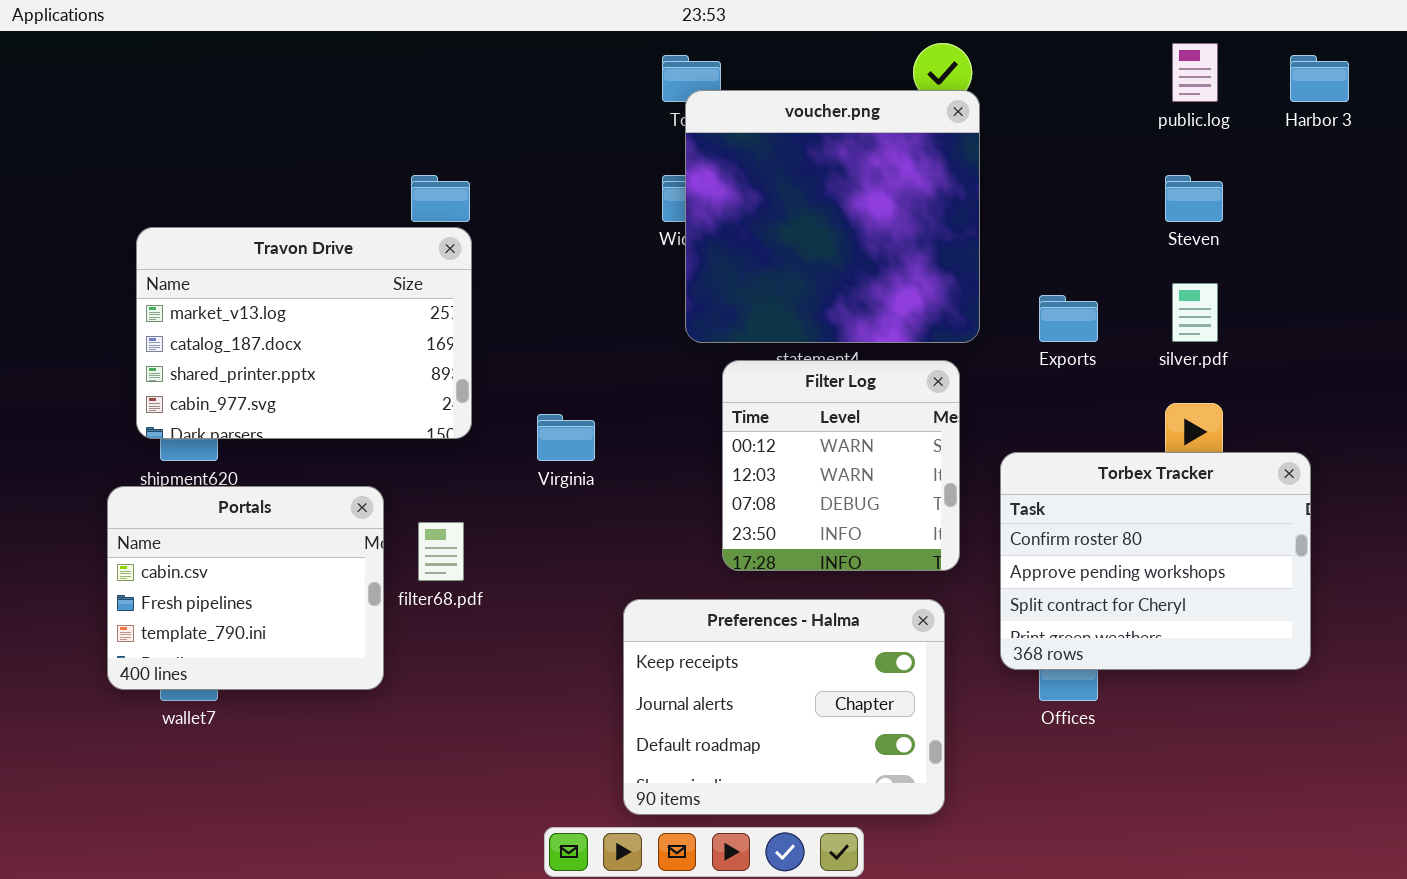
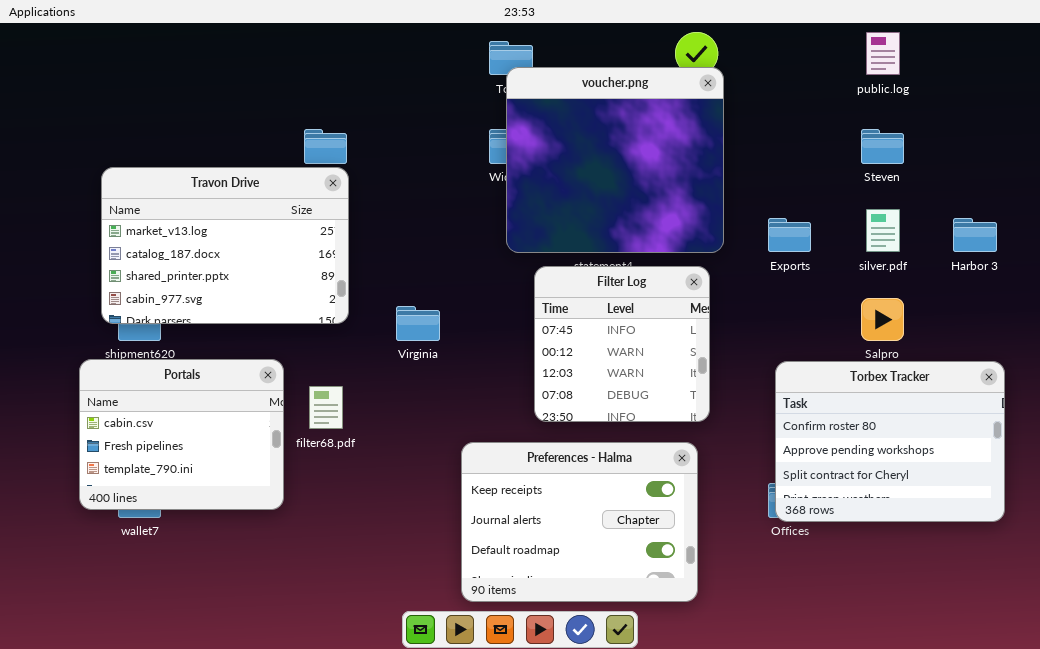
Harbor 3: [1290,55,1349,102] -> [953,218,997,252], moved
Filter Log: [722,360,960,571] -> [534,266,710,422], scrolled up 1 row
Torbex Tracker: [1000,452,1311,670] -> [775,361,1005,522], moved

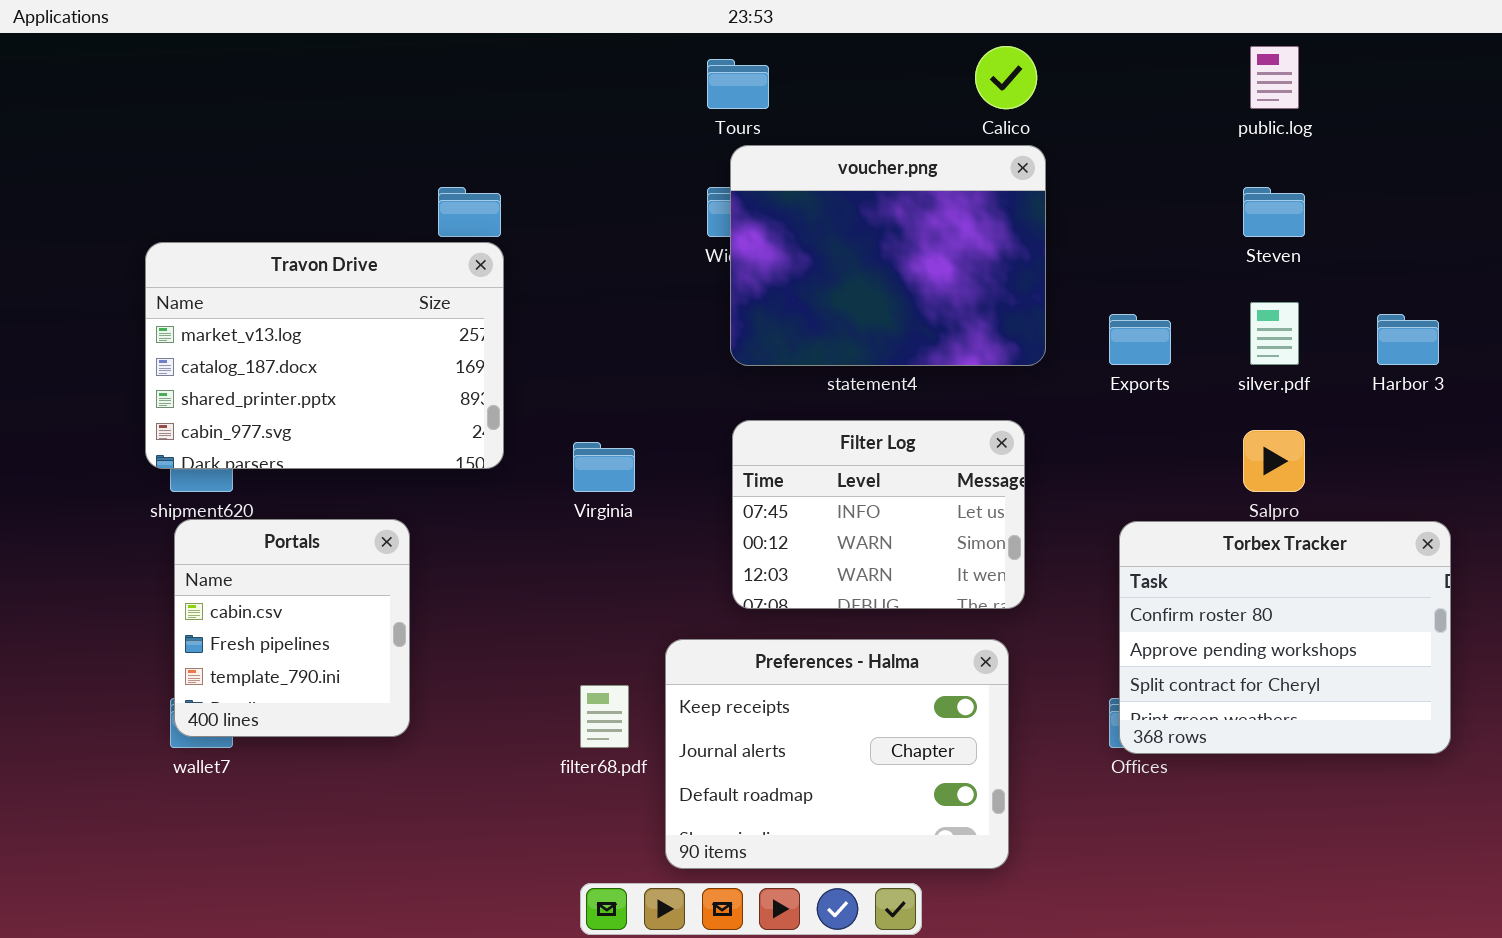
voucher.png: [506,67,724,253] -> [730,145,1046,366], resized
Filter Log: [534,266,710,422] -> [732,420,1025,609], resized
Portals: [79,359,284,510] -> [174,519,410,737], resized
filter68.pdf: [309,386,343,429] -> [580,685,629,748], moved

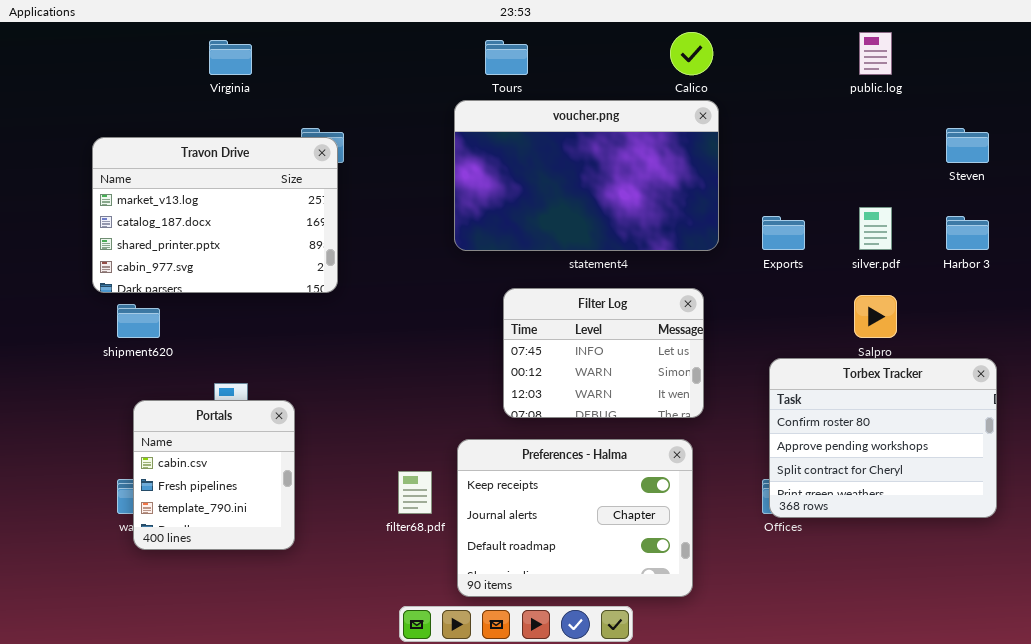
voucher.png: [730,145,1046,366] -> [454,100,719,251], resized
Steven: [1243,187,1305,237] -> [946,128,989,163], moved
Travon Drive: [145,242,504,469] -> [92,137,338,293], moved
Virginia: [573,442,635,492] -> [209,40,252,75], moved
Portals: [174,519,410,737] -> [133,400,295,550], moved

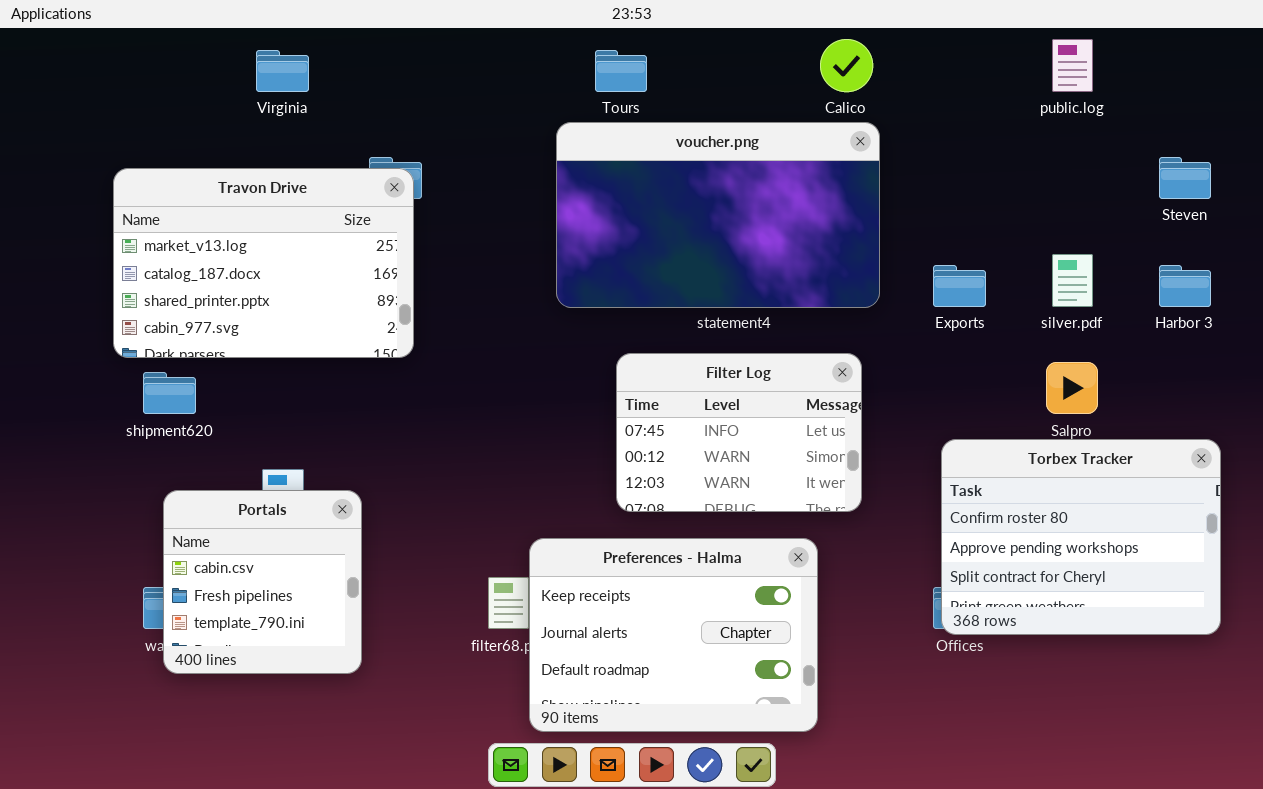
Preferences - Halma: [457,439,693,597] -> [529,538,818,732], moved

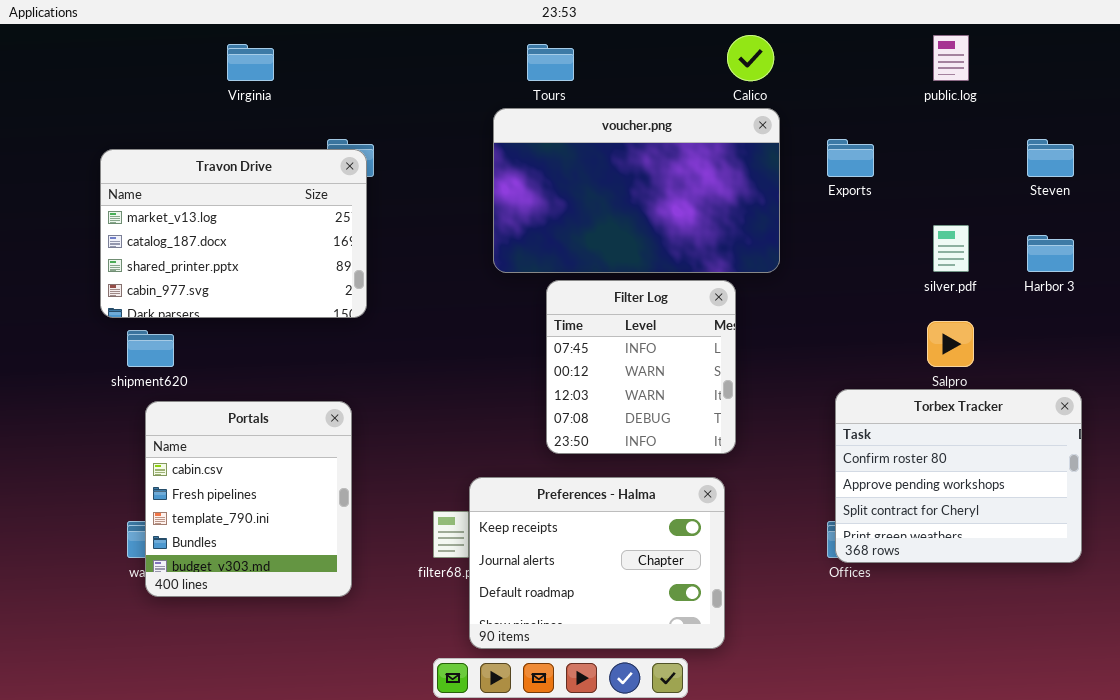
Exports: [933,265,986,307] -> [827,139,874,177], moved
Filter Log: [616,353,862,512] -> [546,280,736,454], resized
Portals: [163,490,362,674] -> [145,401,352,597], resized

